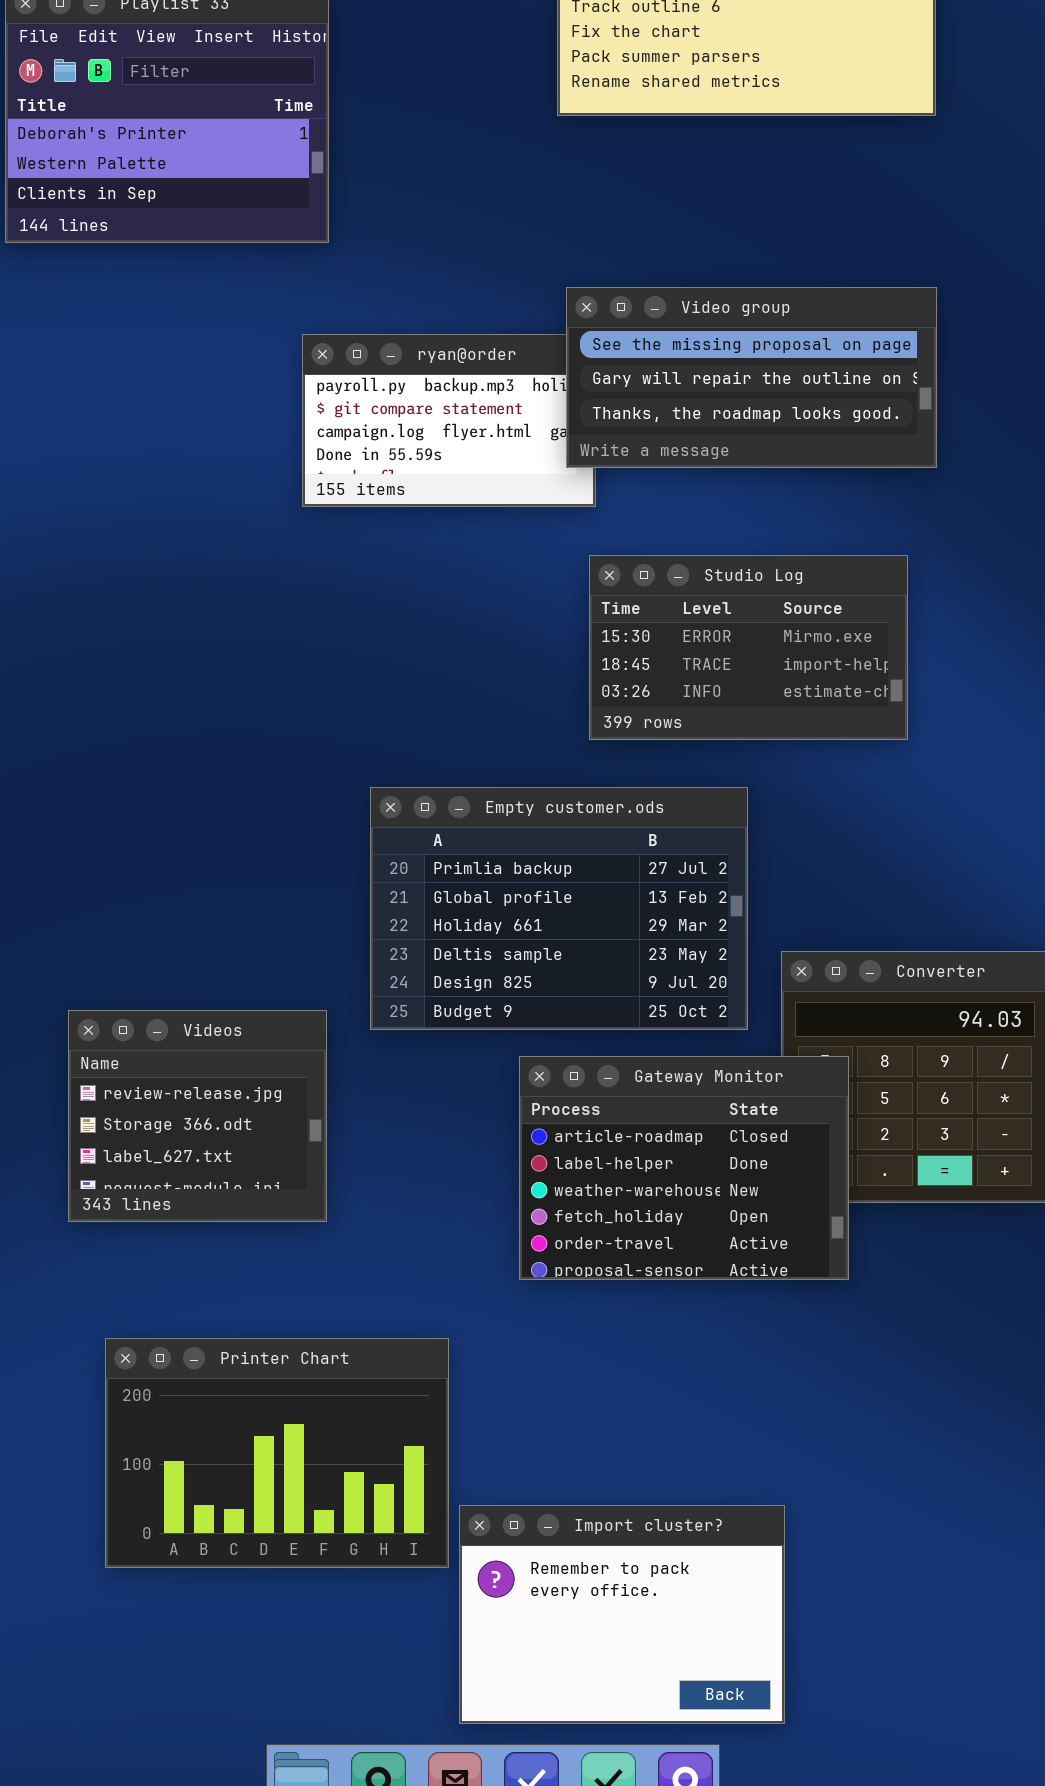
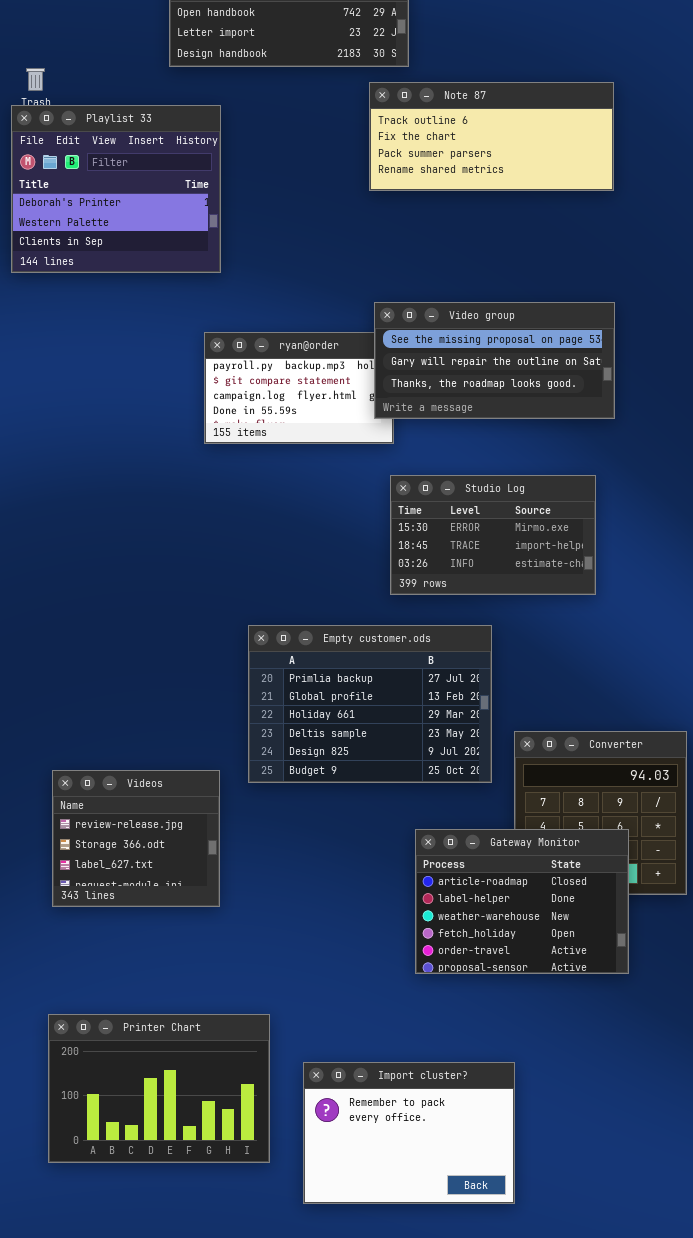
Gateway Monitor: [519,1056,849,1280] -> [415,829,629,974], moved
Printer Chart: [105,1338,449,1568] -> [48,1014,270,1163], moved
Import cluster?: [459,1505,785,1724] -> [303,1062,515,1204], moved

